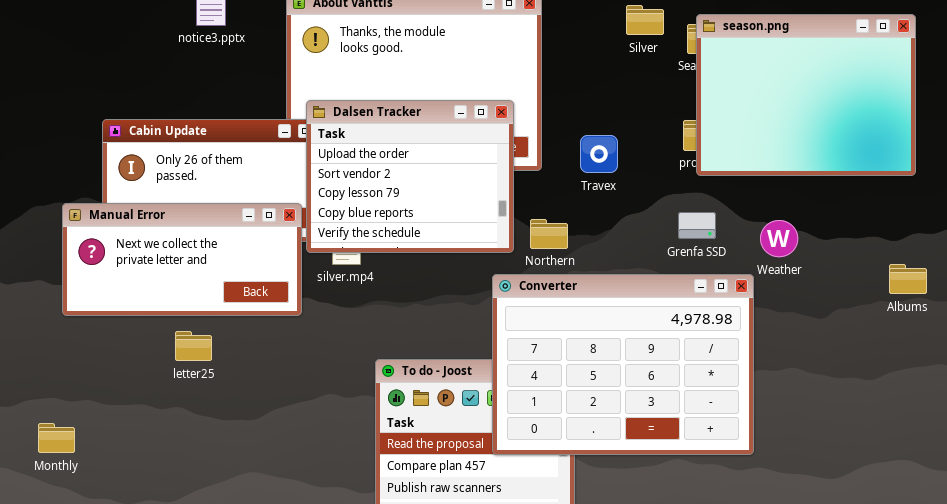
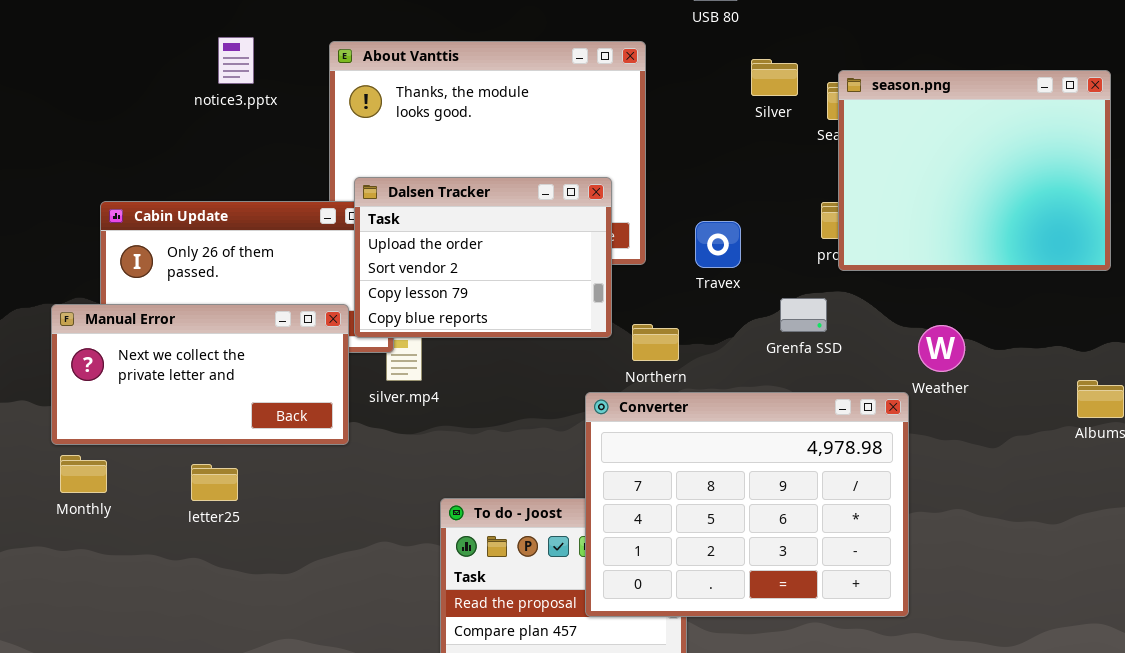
Dalsen Tracker: [306,100,514,253] -> [354,177,612,338], resized
Grenfa SSD: [678,212,716,239] -> [780,298,827,332], moved
Monthly: [38,423,75,453] -> [60,455,107,493], moved

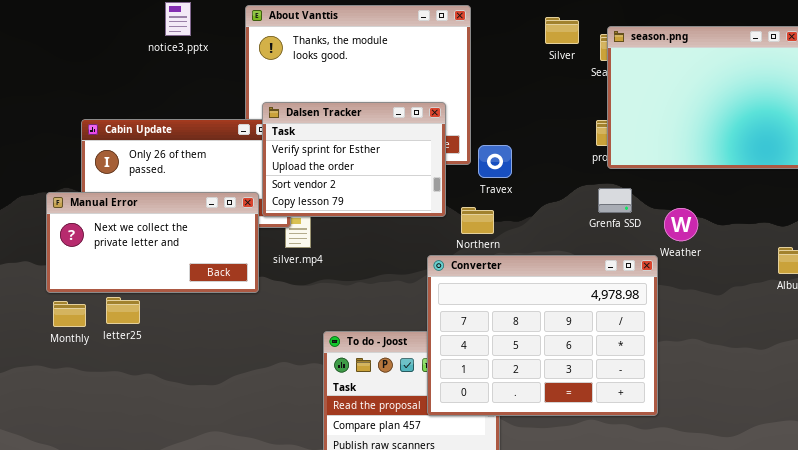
Dalsen Tracker: [354,177,612,338] -> [262,102,446,217], scrolled up 1 row
Travex: [695,221,741,268] -> [478,145,512,178], moved
Grenfa SSD: [780,298,827,332] -> [598,188,632,213], moved
letter25: [191,464,238,501] -> [106,297,140,324], moved

